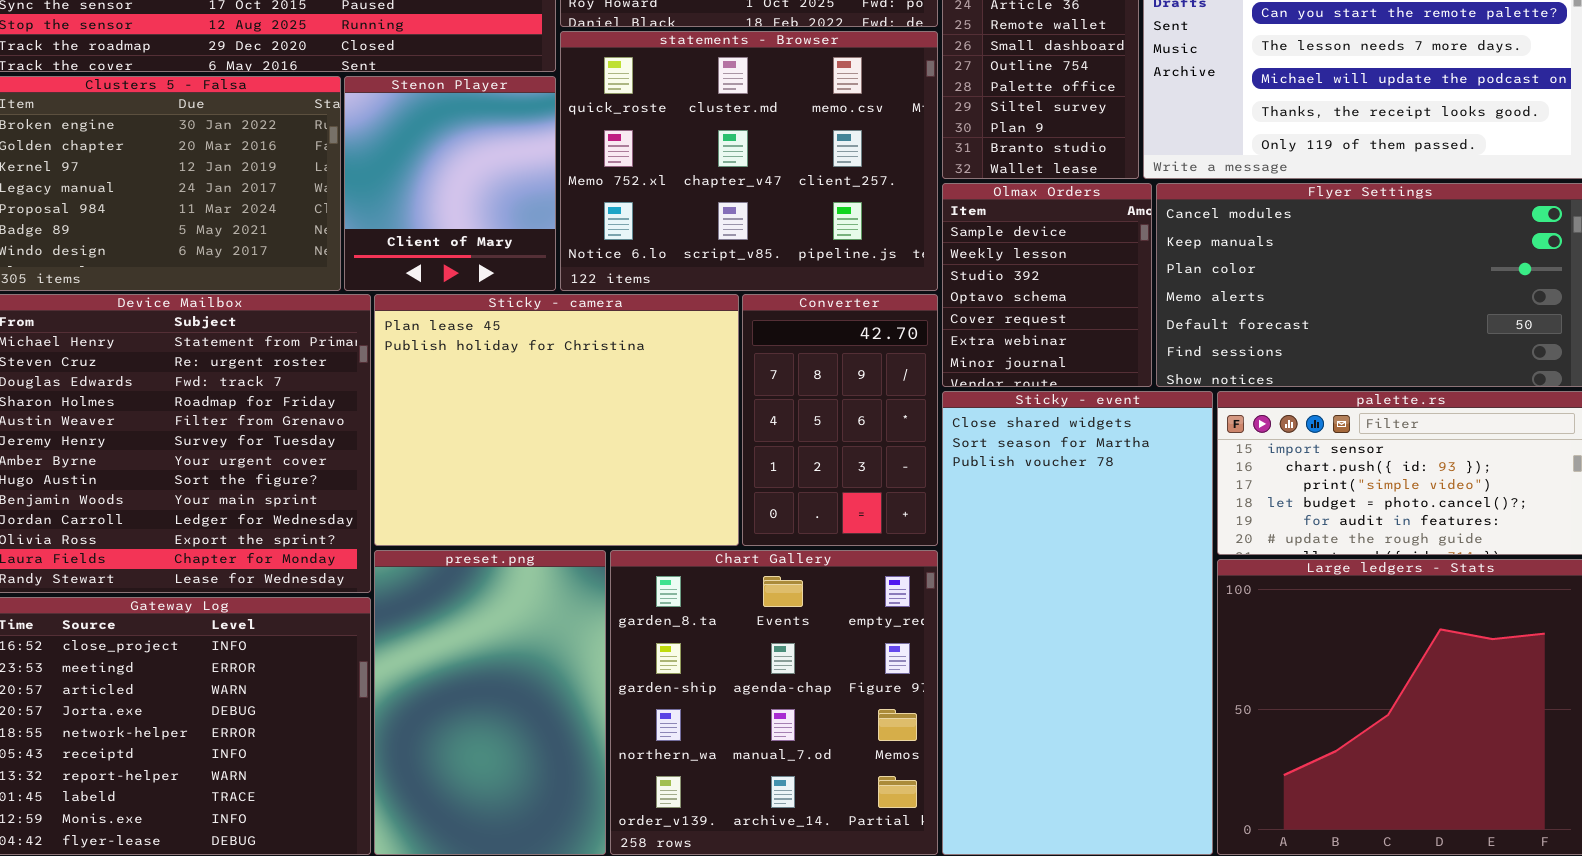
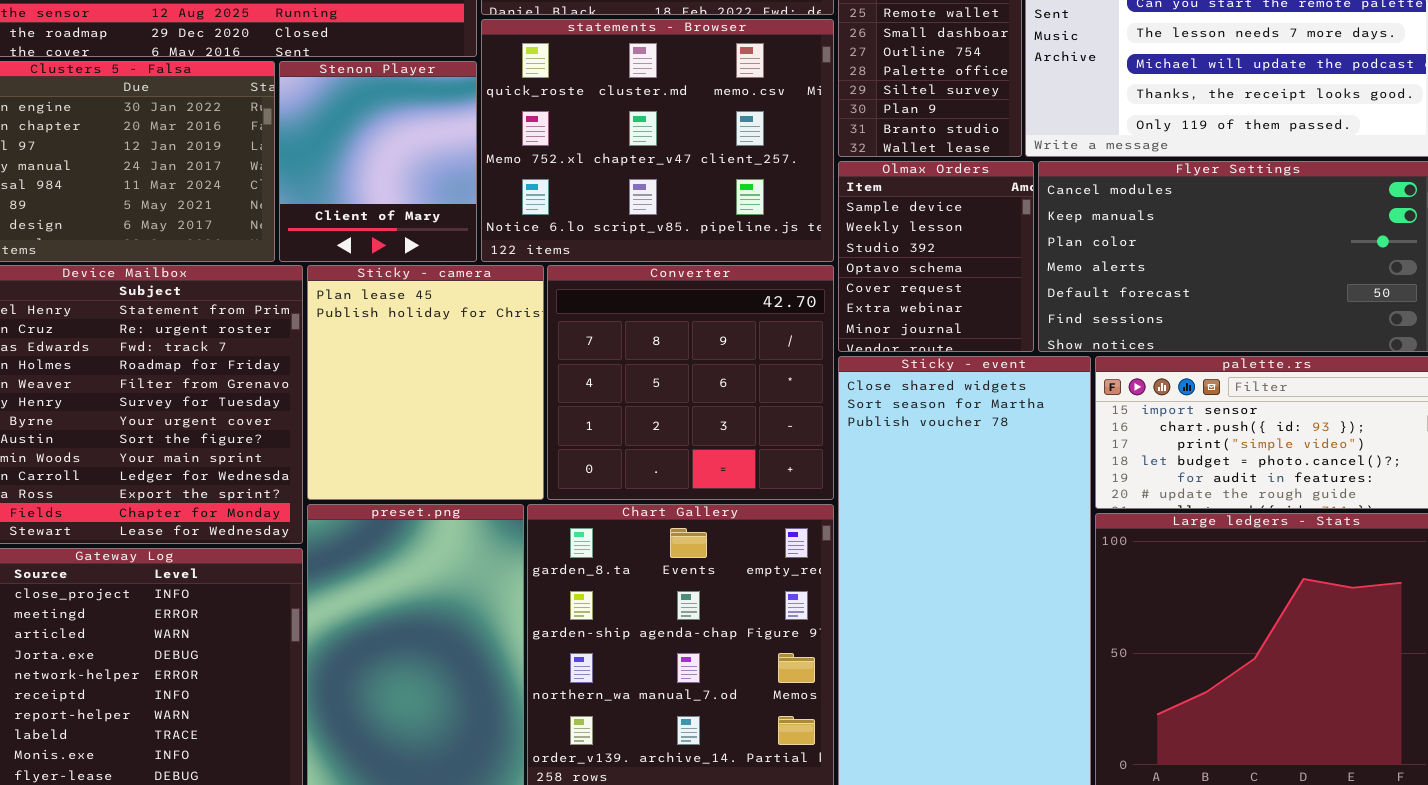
Sticky - camera: [374,294,739,546] -> [307,265,544,500], resized
Converter: [742,294,938,546] -> [547,265,834,500], resized

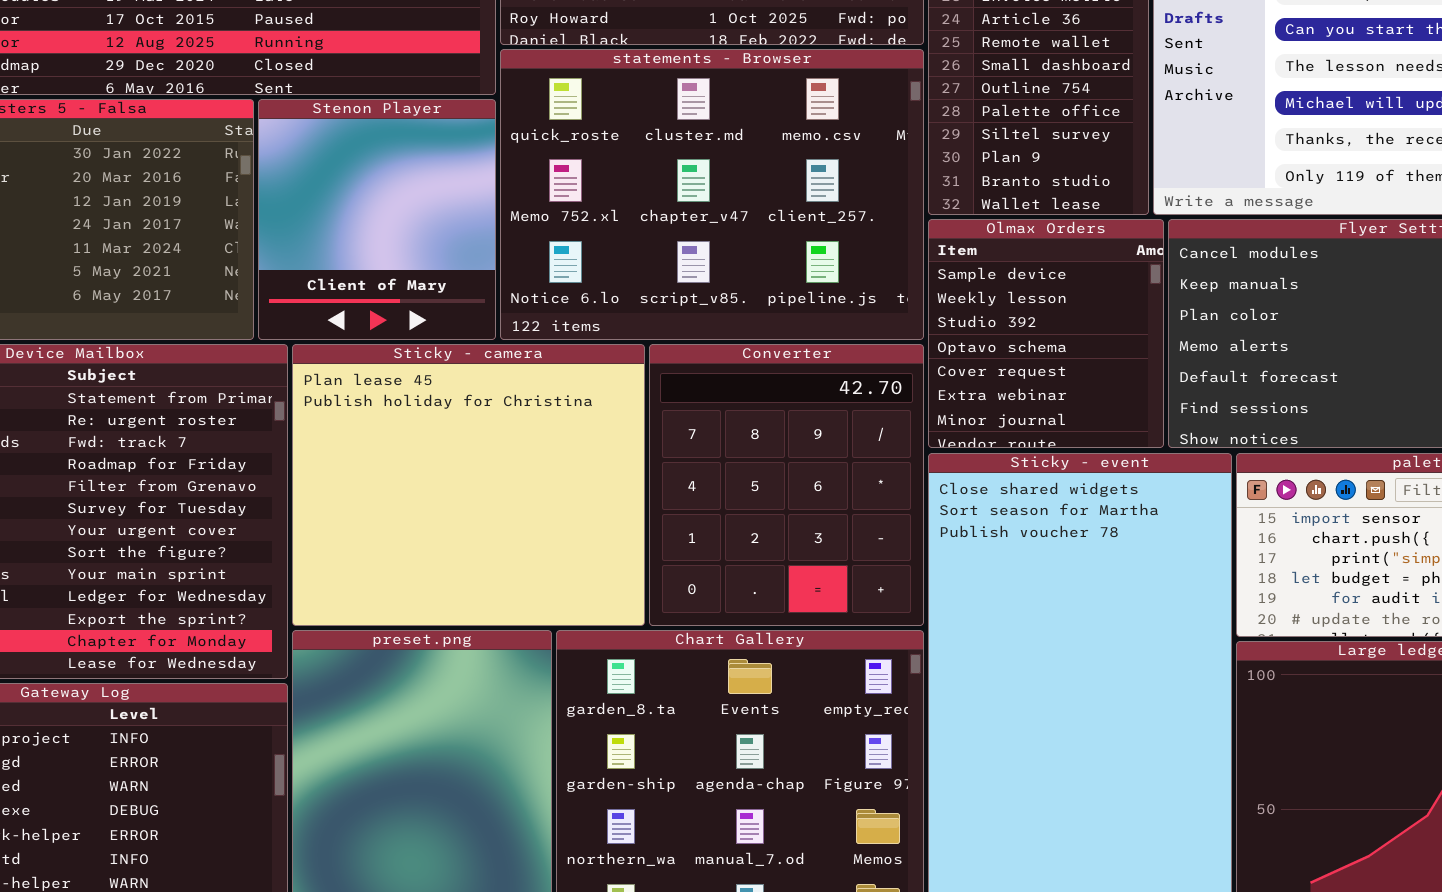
Sticky - camera: [307,265,544,500] -> [292,344,645,626], resized
Converter: [547,265,834,500] -> [649,344,924,626], resized

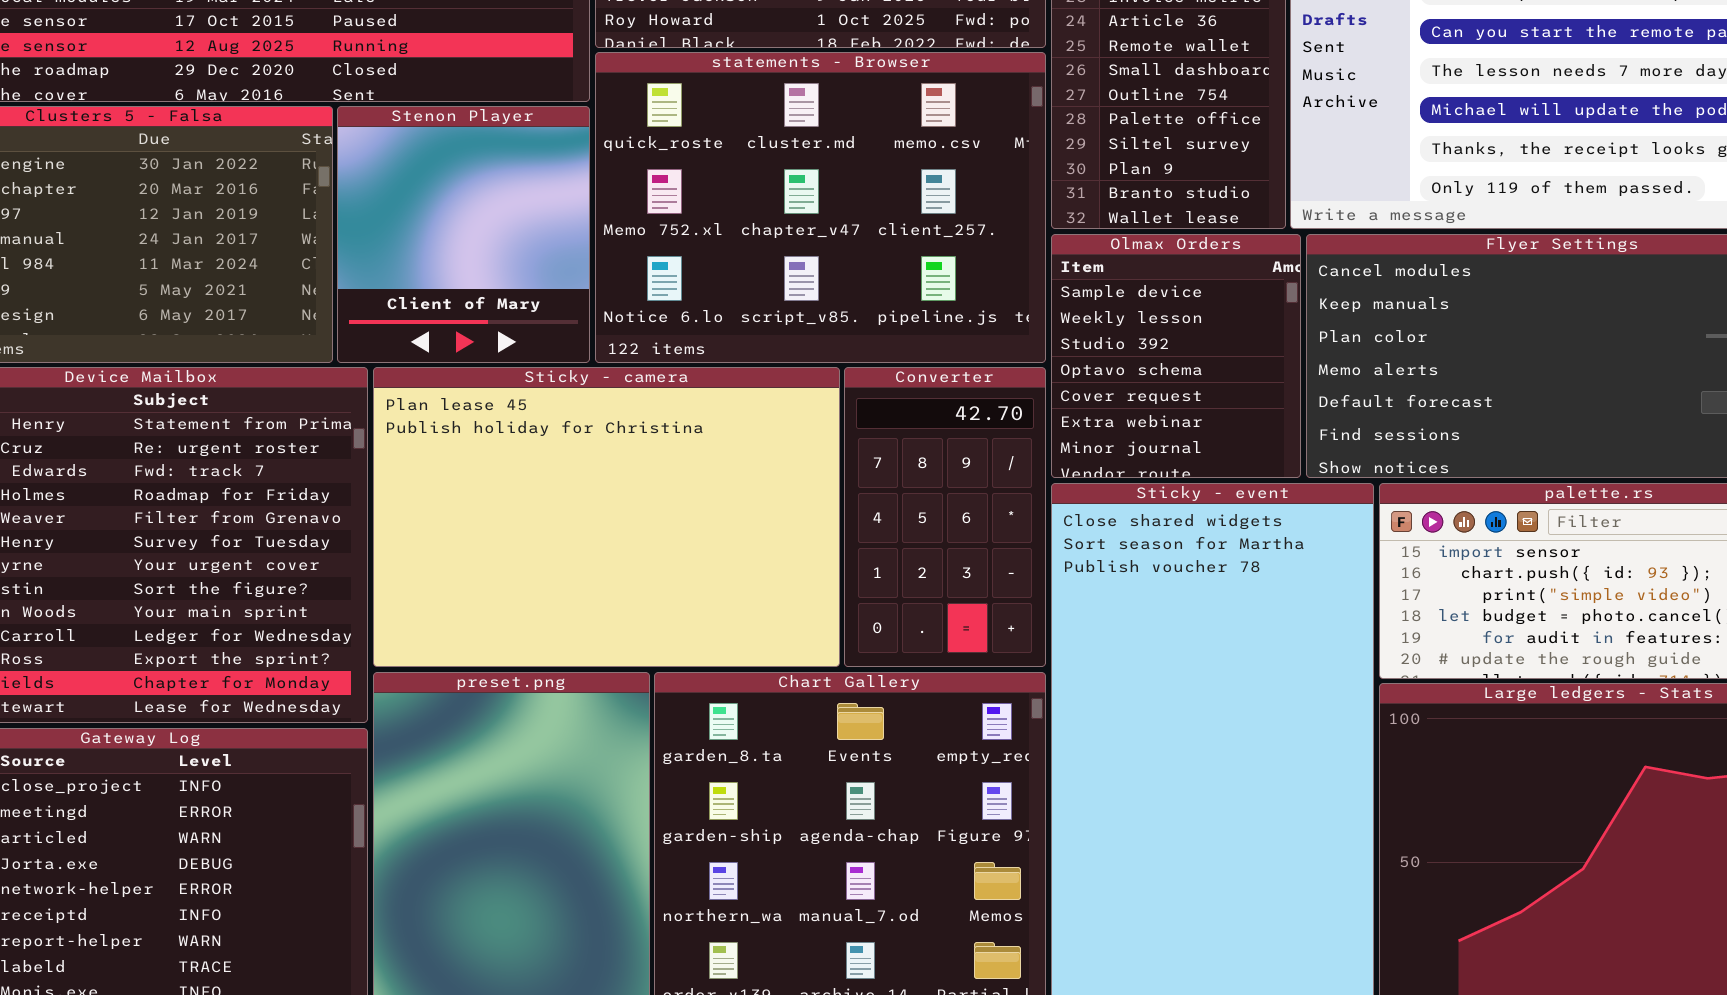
Sticky - camera: [292,344,645,626] -> [373,367,840,667], resized
Converter: [649,344,924,626] -> [844,367,1046,667], resized

